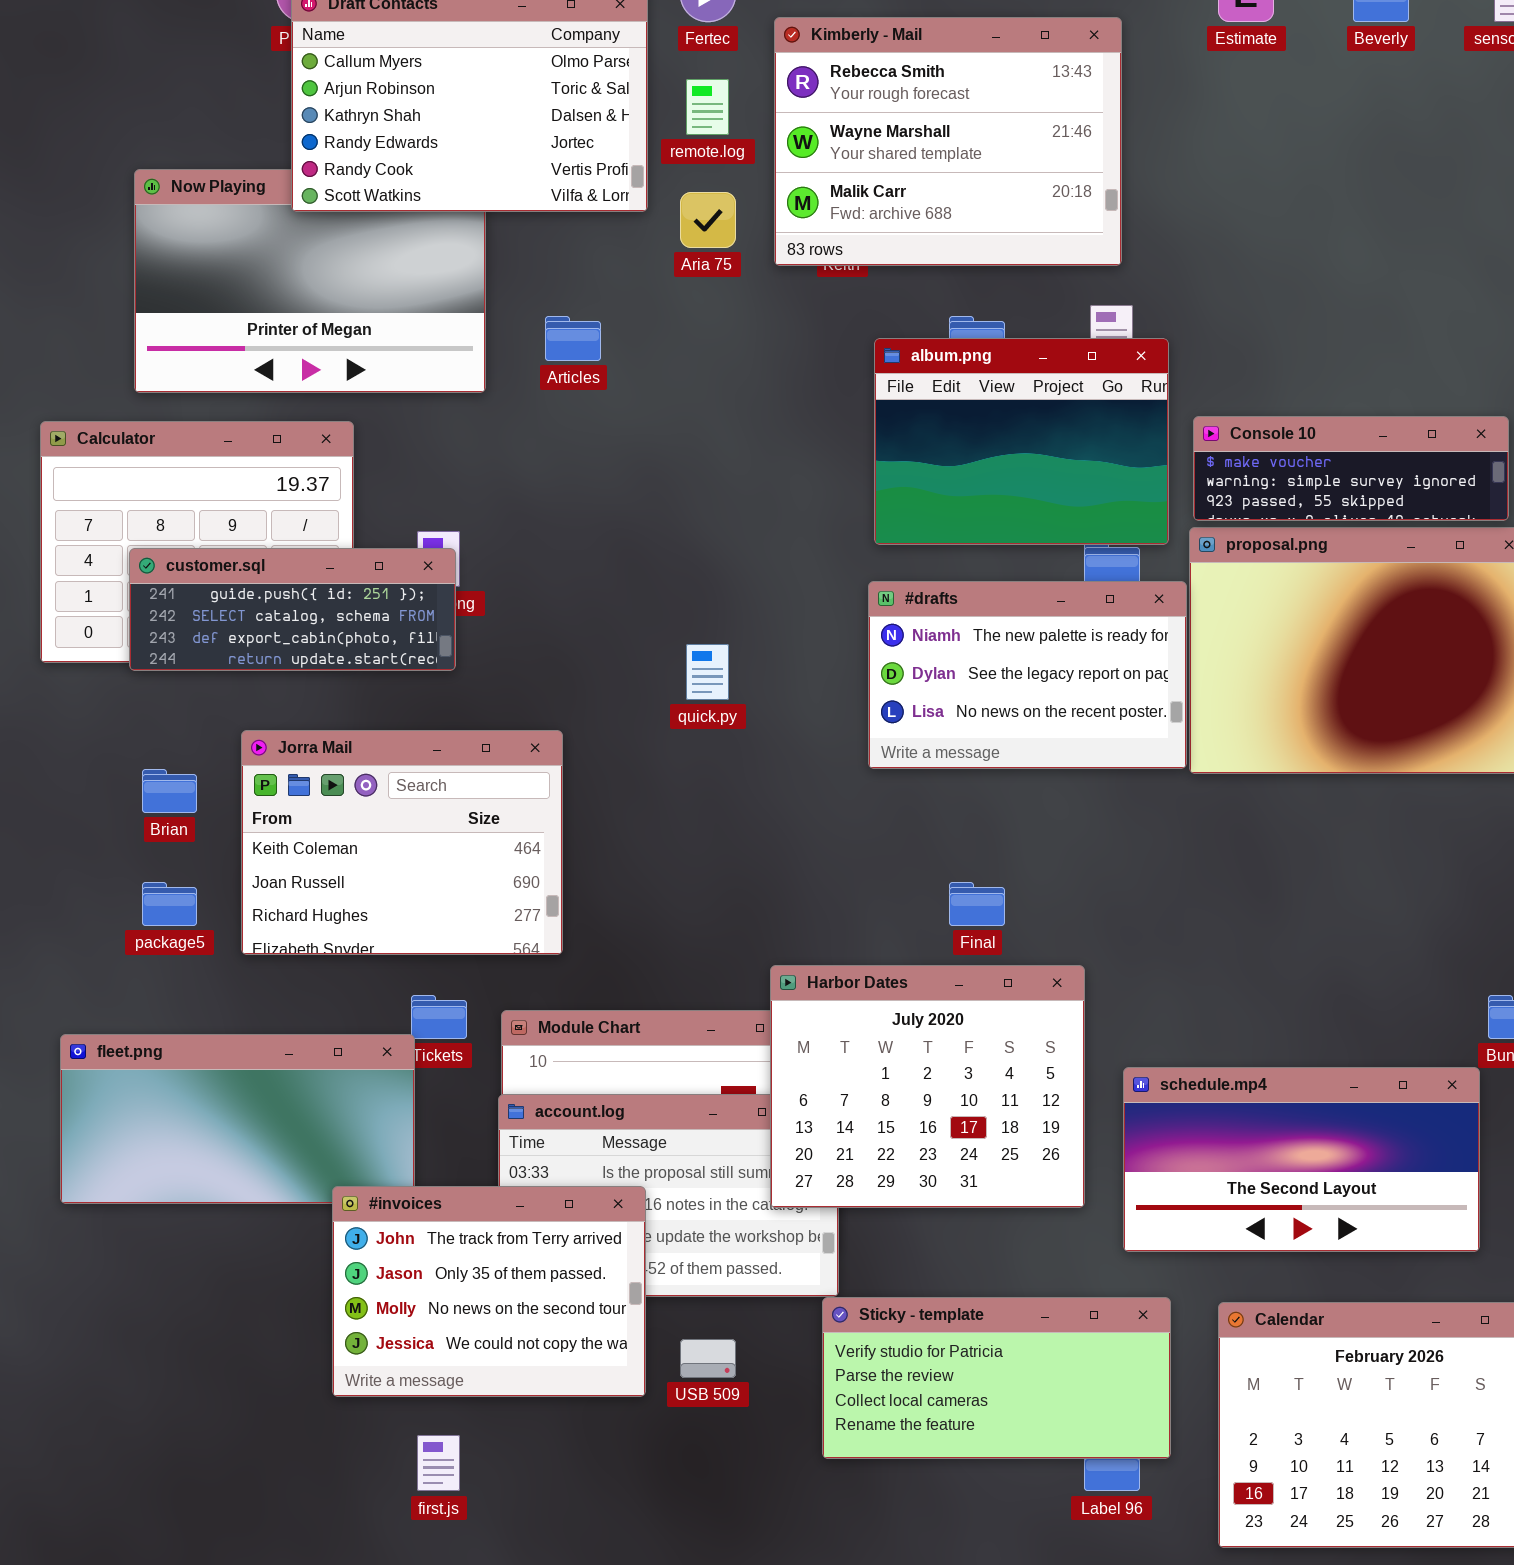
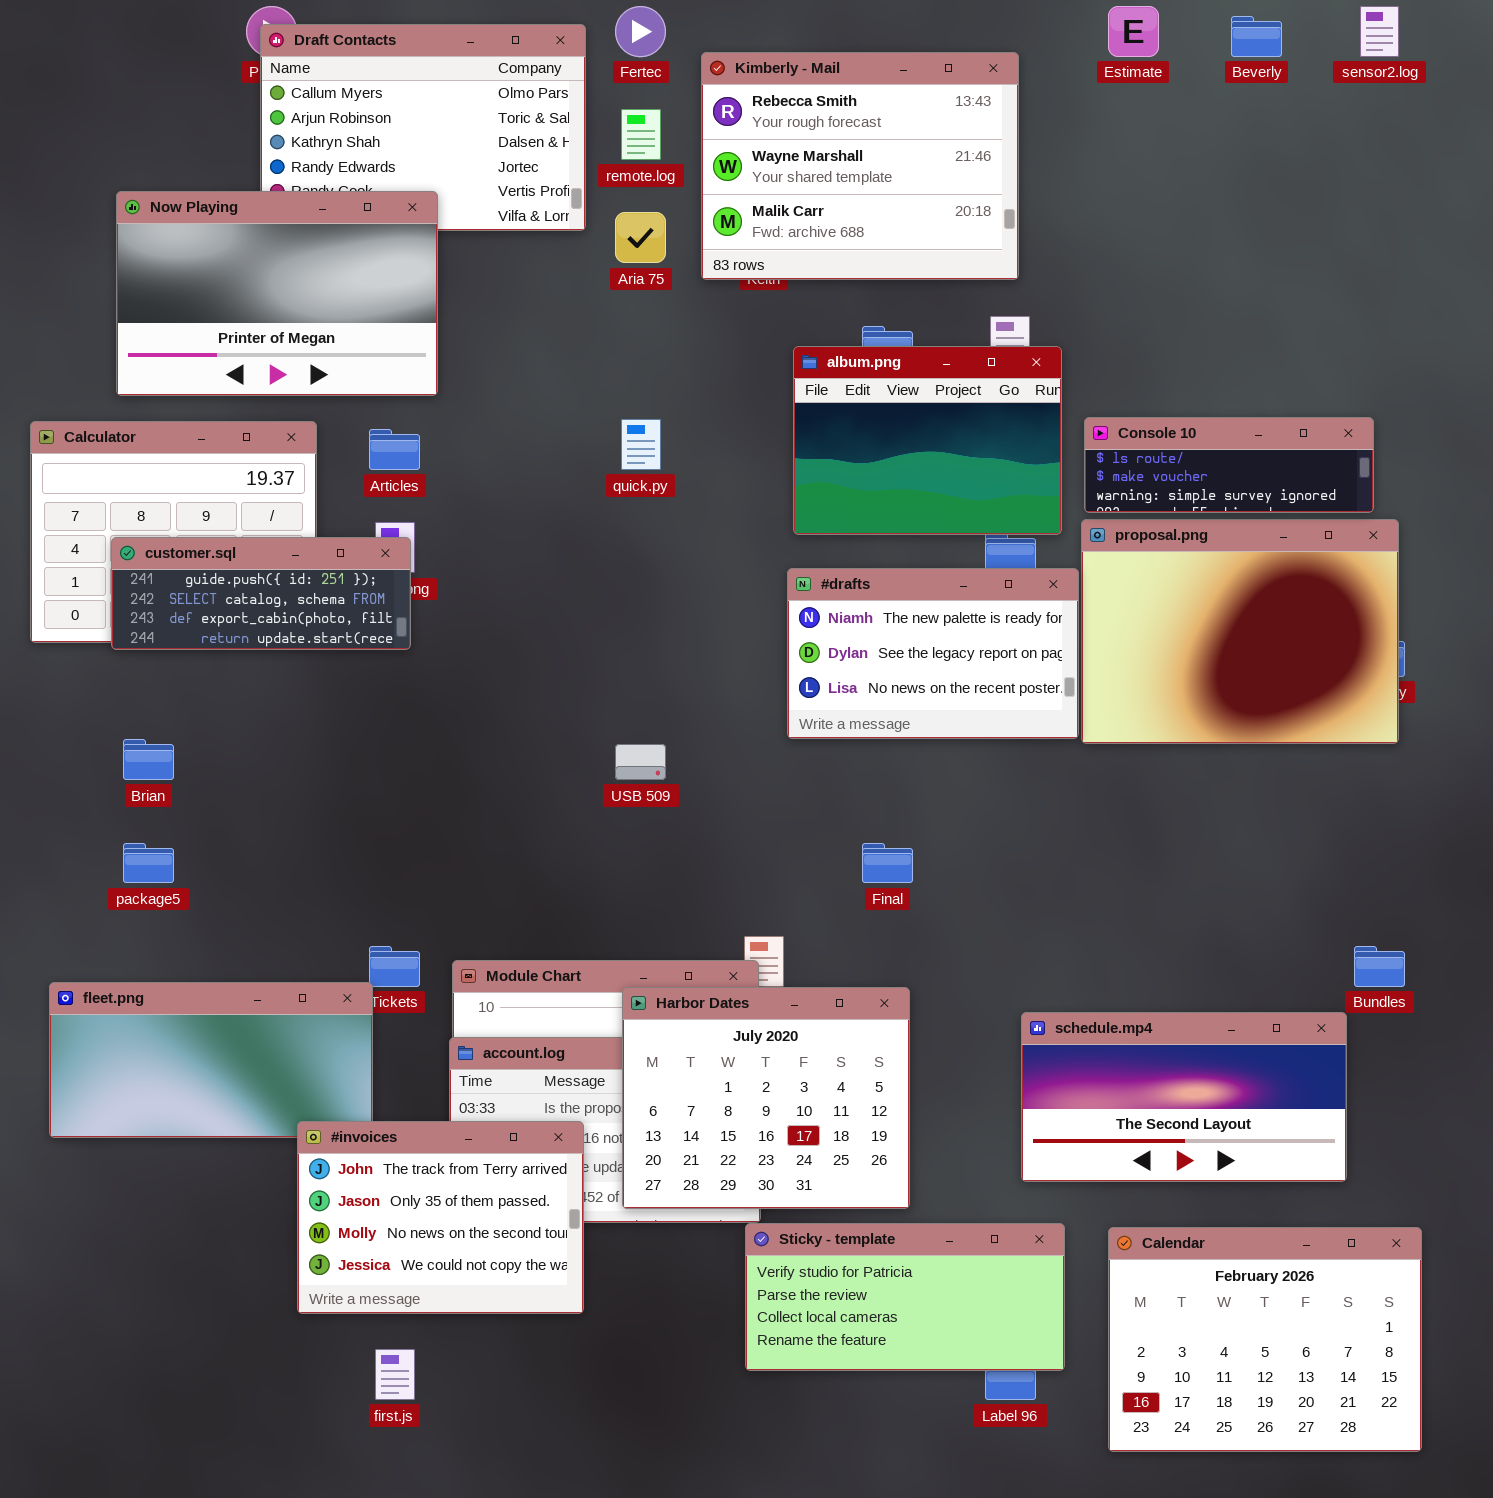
Now Playing: [134,169,486,393] -> [116,191,438,396], raised
Articles: [545,316,601,361] -> [369,429,420,470], moved
Console 10: [1193,416,1509,521] -> [1084,417,1374,513], scrolled up 1 row
quick.py: [686,644,729,700] -> [621,419,661,470], moved
Jorra Mail: [241,730,563,955] -> none, closed
Harbor Dates: [770,965,1085,1208] -> [622,987,910,1209], moved
USB 509: [680,1339,736,1378] -> [615,744,666,780], moved

